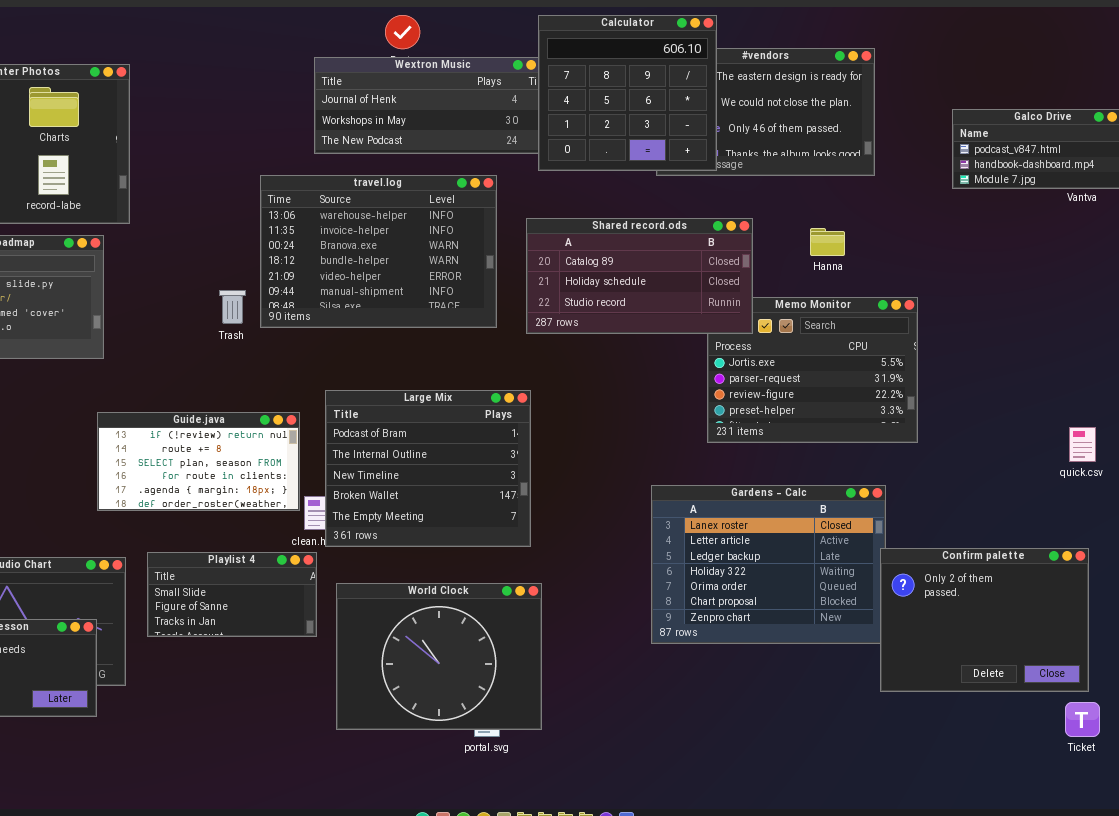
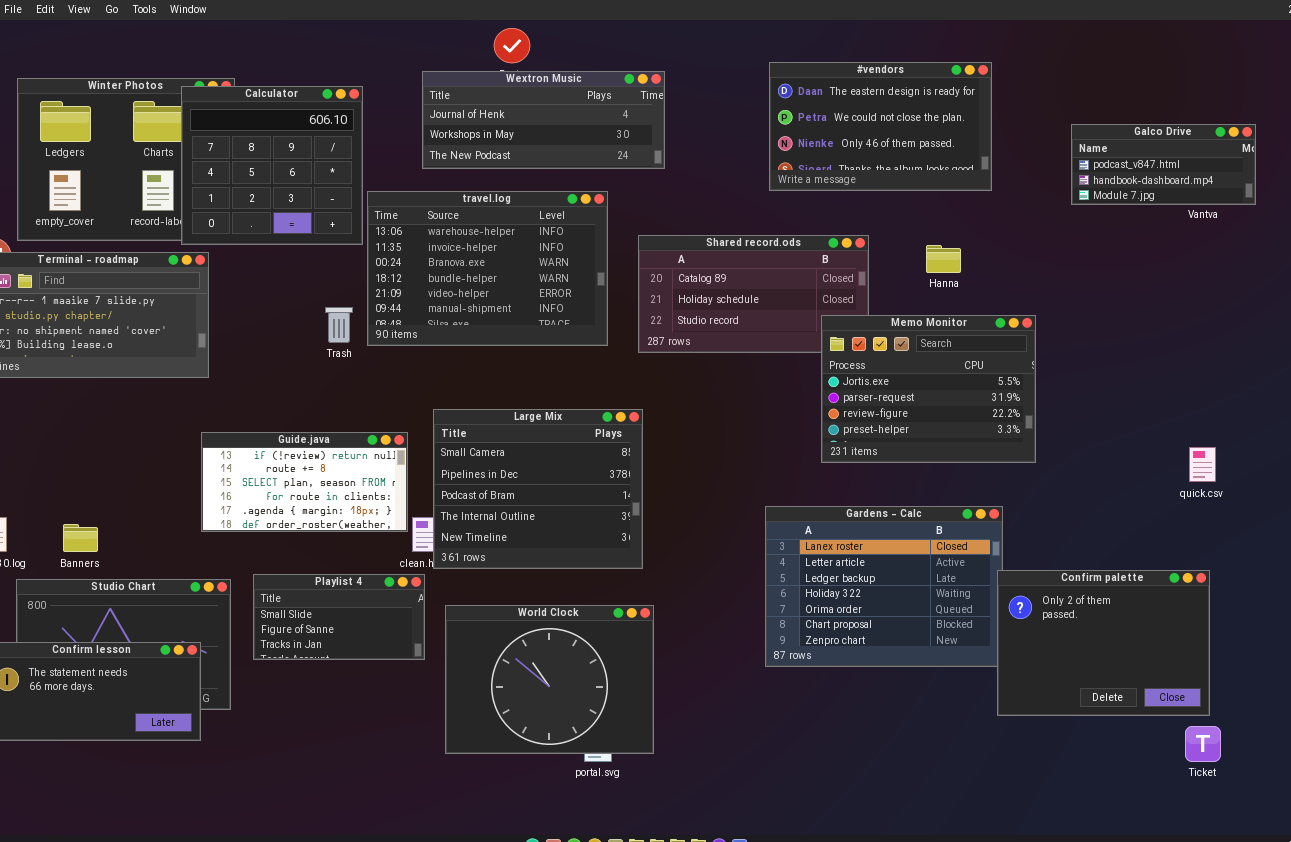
Calculator: [538,15,717,171] -> [181,86,363,245], moved
Memo Monitor: [707,297,918,443] -> [821,315,1036,463], raised
Large Mix: [325,390,531,547] -> [433,409,643,569], scrolled up 2 rows

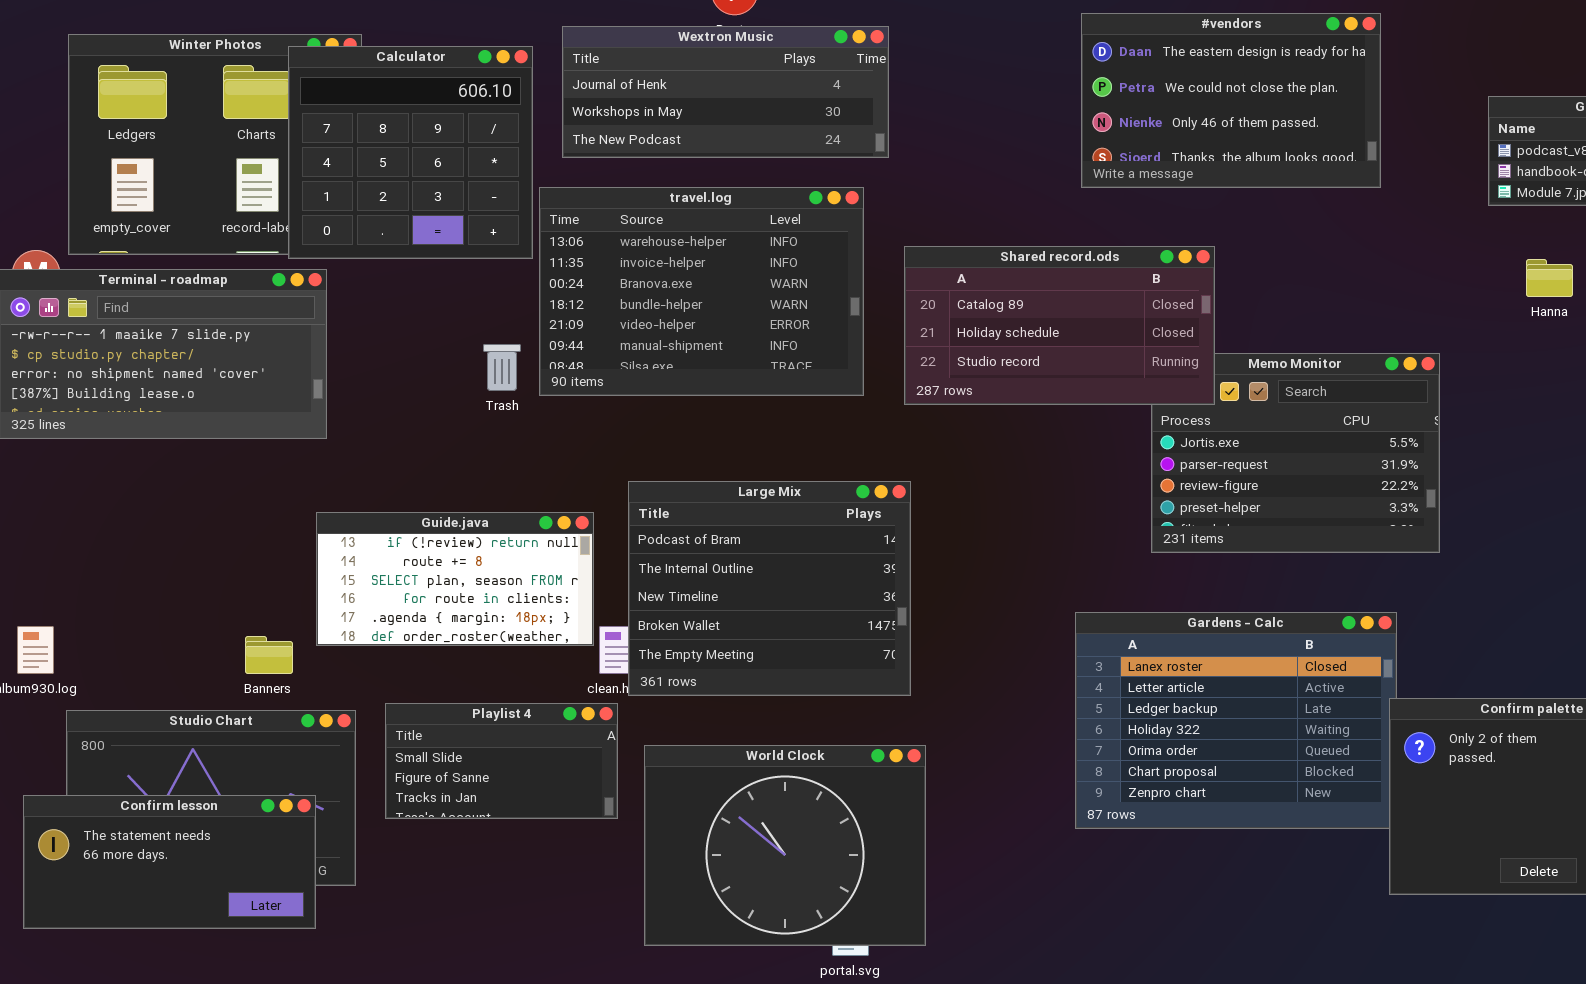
Wextron Music: [422,71,665,169] -> [562,26,889,158], moved
Shared record.ods: [638,235,869,353] -> [904,246,1215,405], raised
Hanna: [926,245,961,273] -> [1526,259,1573,297], moved
Large Mix: [433,409,643,569] -> [628,481,911,696], scrolled down 2 rows
Banners: [63,524,98,552] -> [245,636,293,674], moved

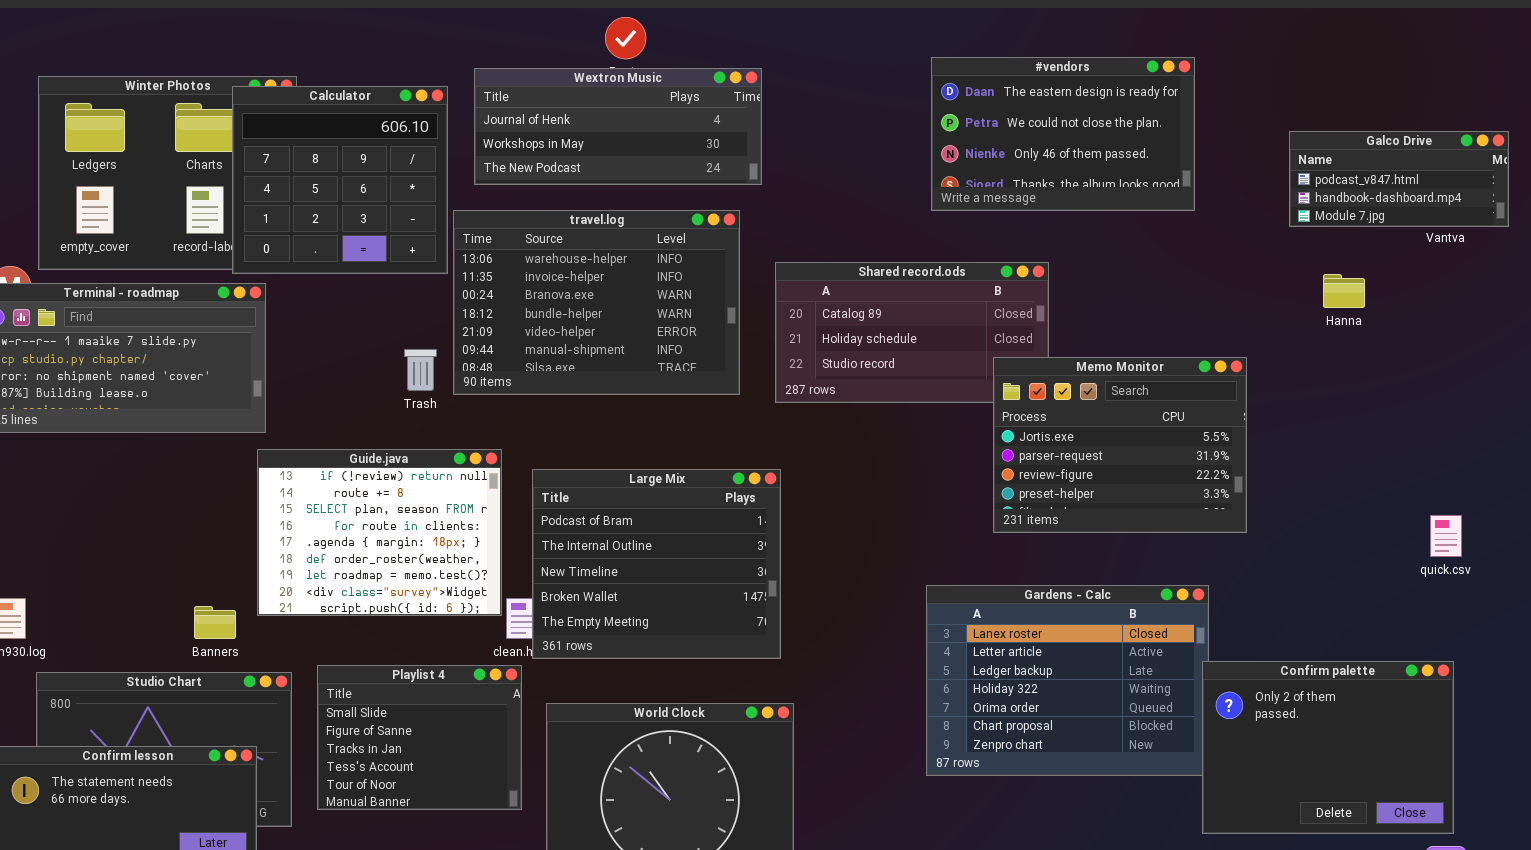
Memo Monitor: [1151,353,1440,553] -> [993,357,1247,533], raised
Guide.java: [316,512,594,646] -> [257,449,502,616], resized
Playlist 4: [385,703,618,819] -> [317,665,522,810], resized

